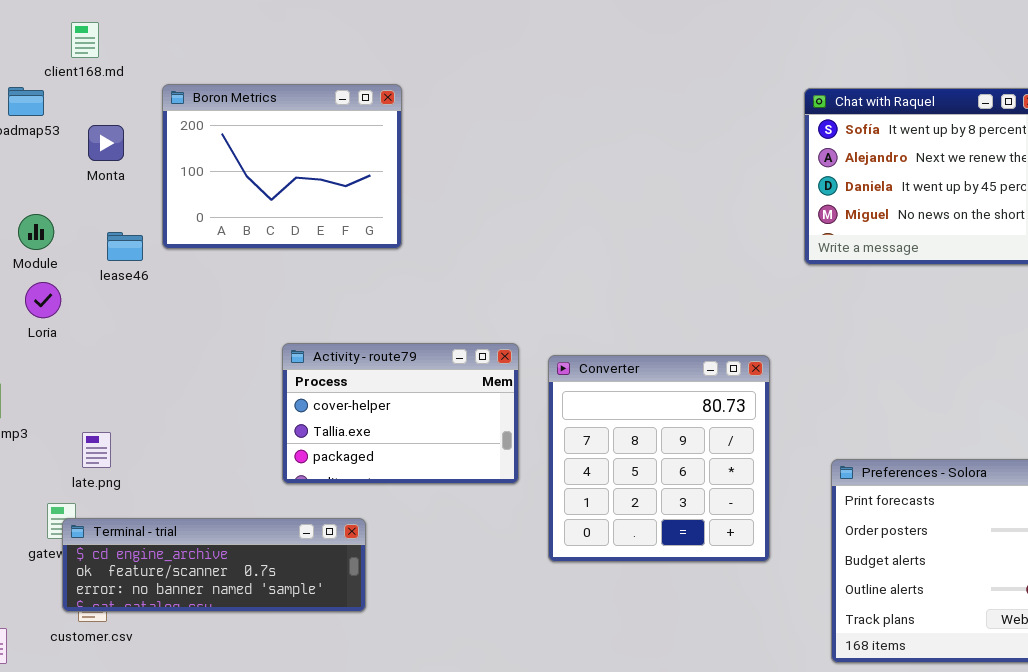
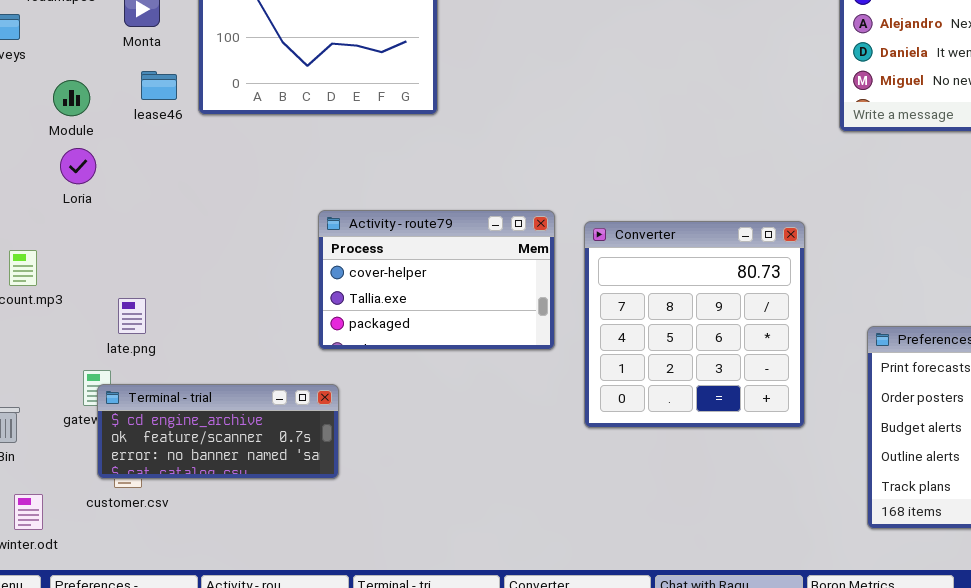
lease46: [107,232,143,261] -> [141,71,177,100], moved
Terminal - trial: [62,518,366,612] -> [97,384,339,479], resized

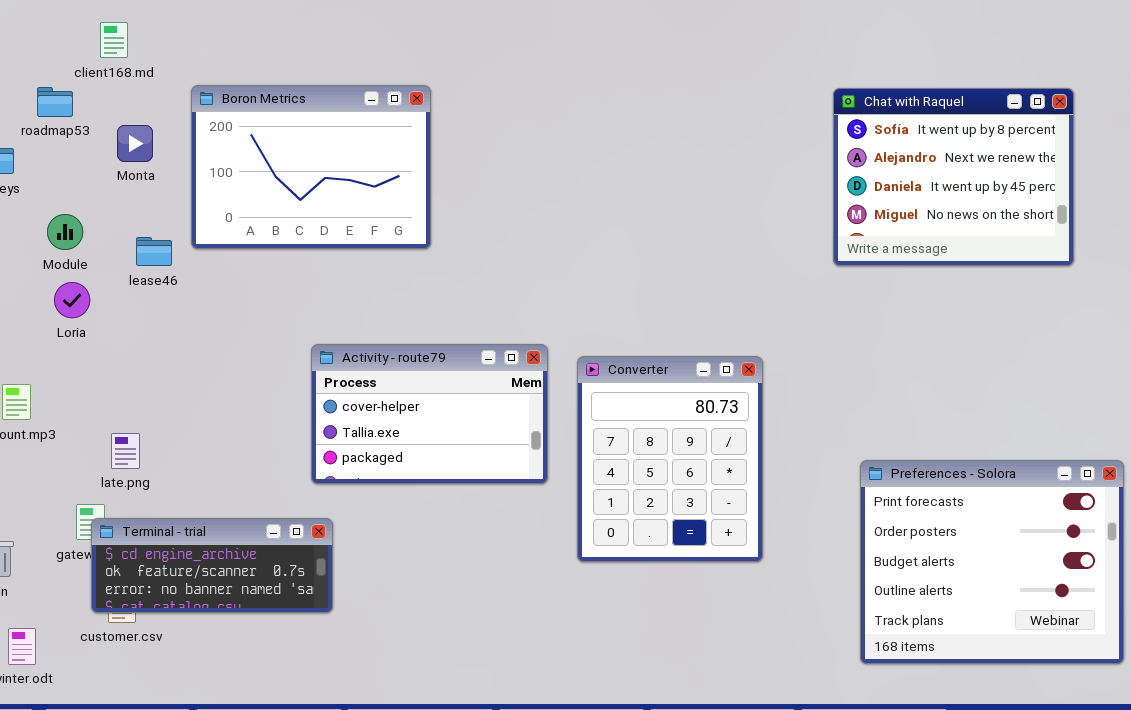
lease46: [141,71,177,100] -> [136,237,172,266], moved
Converter: [584,221,805,428] -> [577,356,763,562], resized

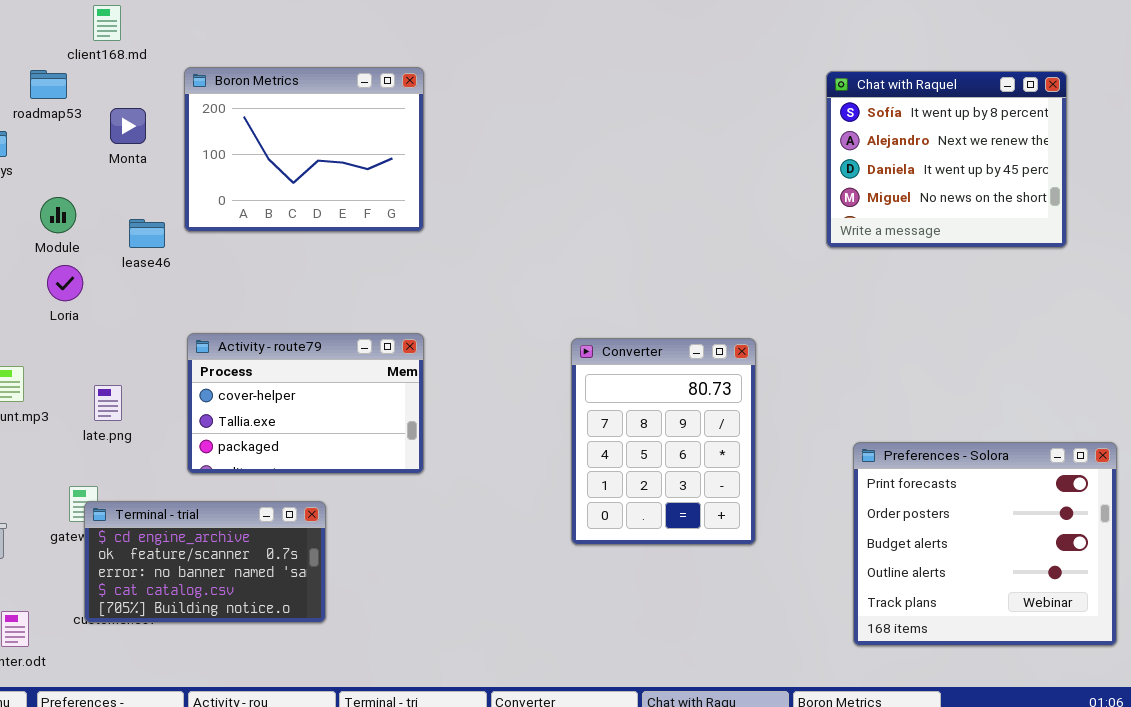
Activity - route79: [311,344,548,484] -> [187,333,424,474], moved
late.png: [111,433,140,469] -> [94,385,122,421], moved
Terminal - trial: [91,518,333,613] -> [84,501,326,623], resized

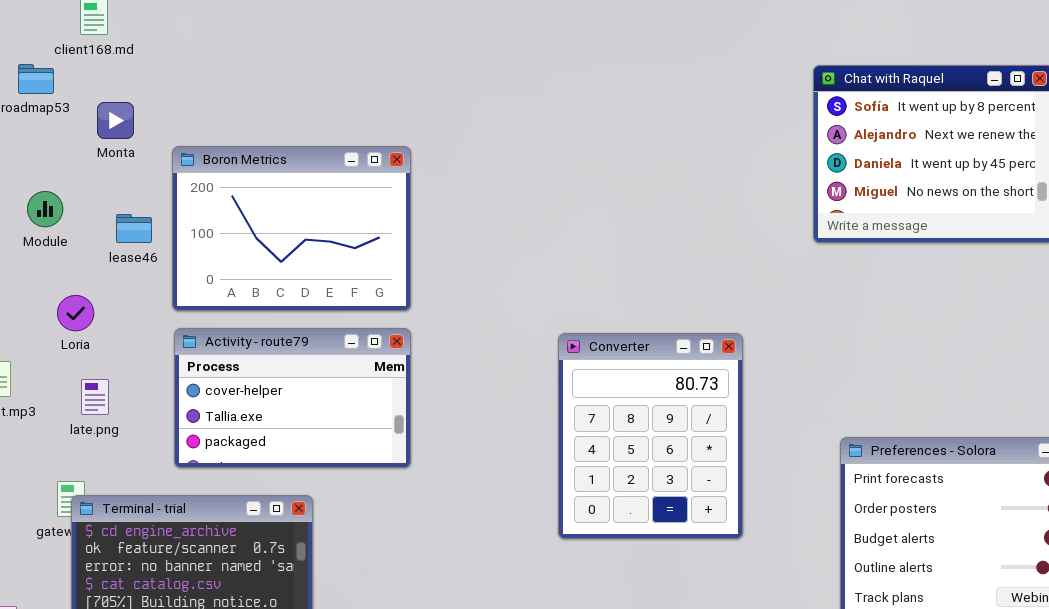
Boron Metrics: [184,67,424,232] -> [172,146,411,311], moved
Loria: [47,265,83,301] -> [57,295,94,331], moved

